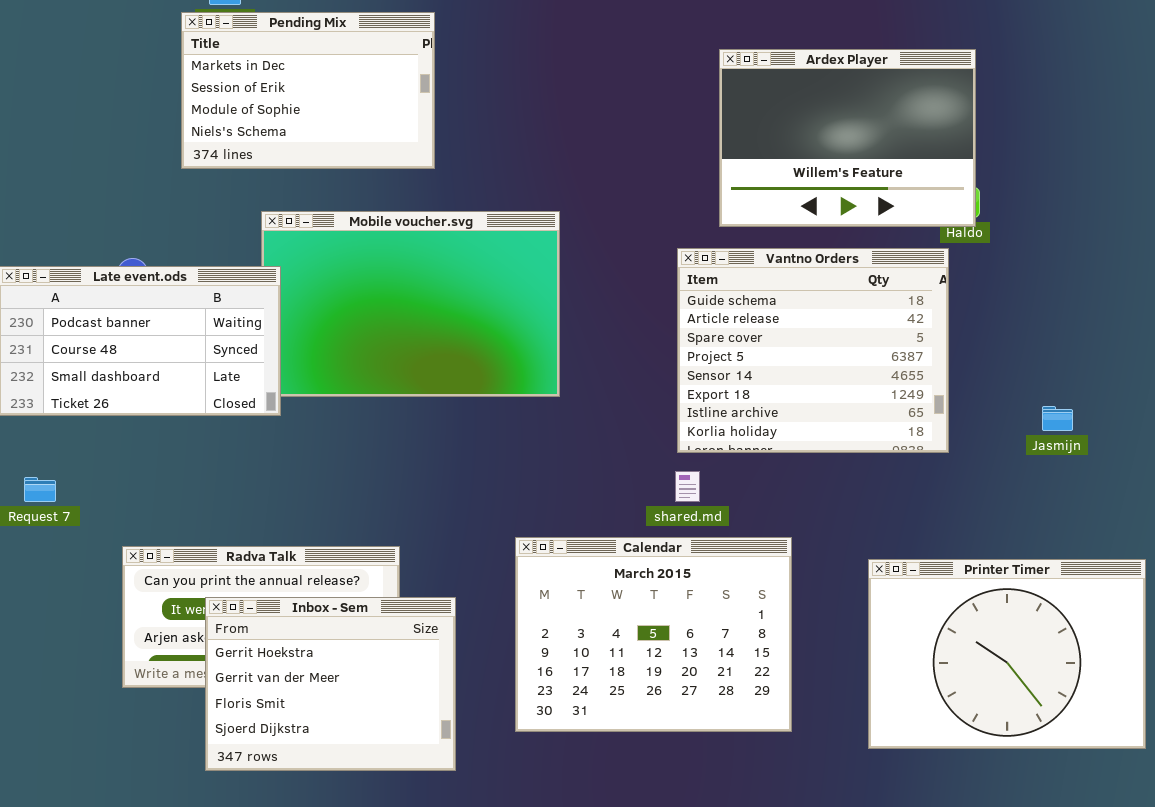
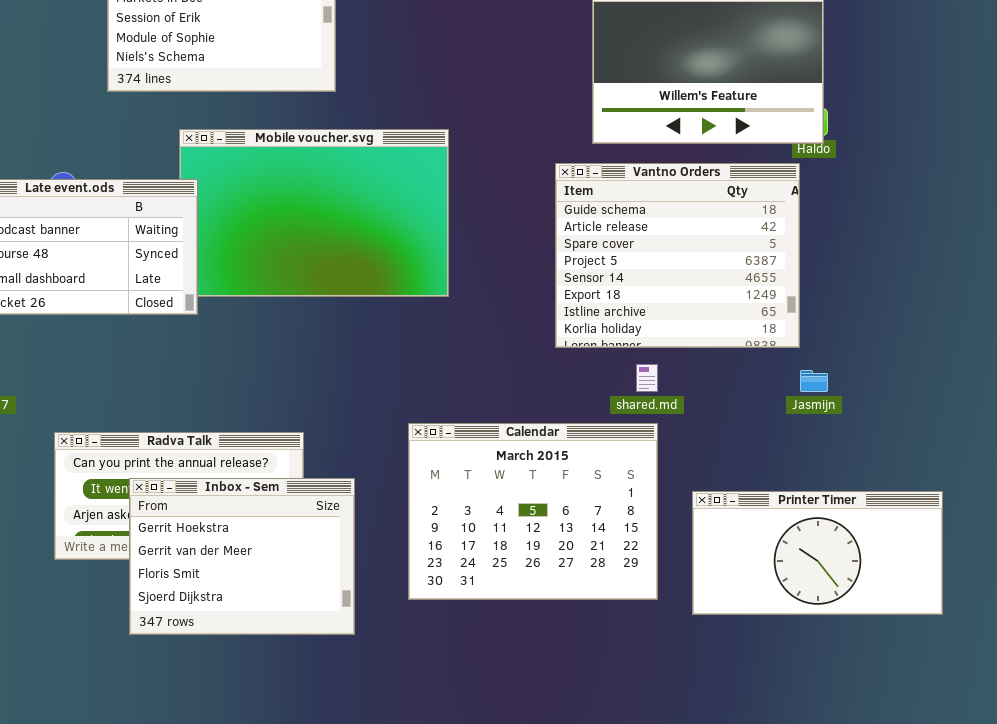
Jasmijn: [1042,406,1073,431] -> [800,370,828,392], moved
shared.md: [675,471,700,502] -> [636,364,658,392], moved
Printer Timer: [868,559,1146,749] -> [692,491,943,615], moved, resized

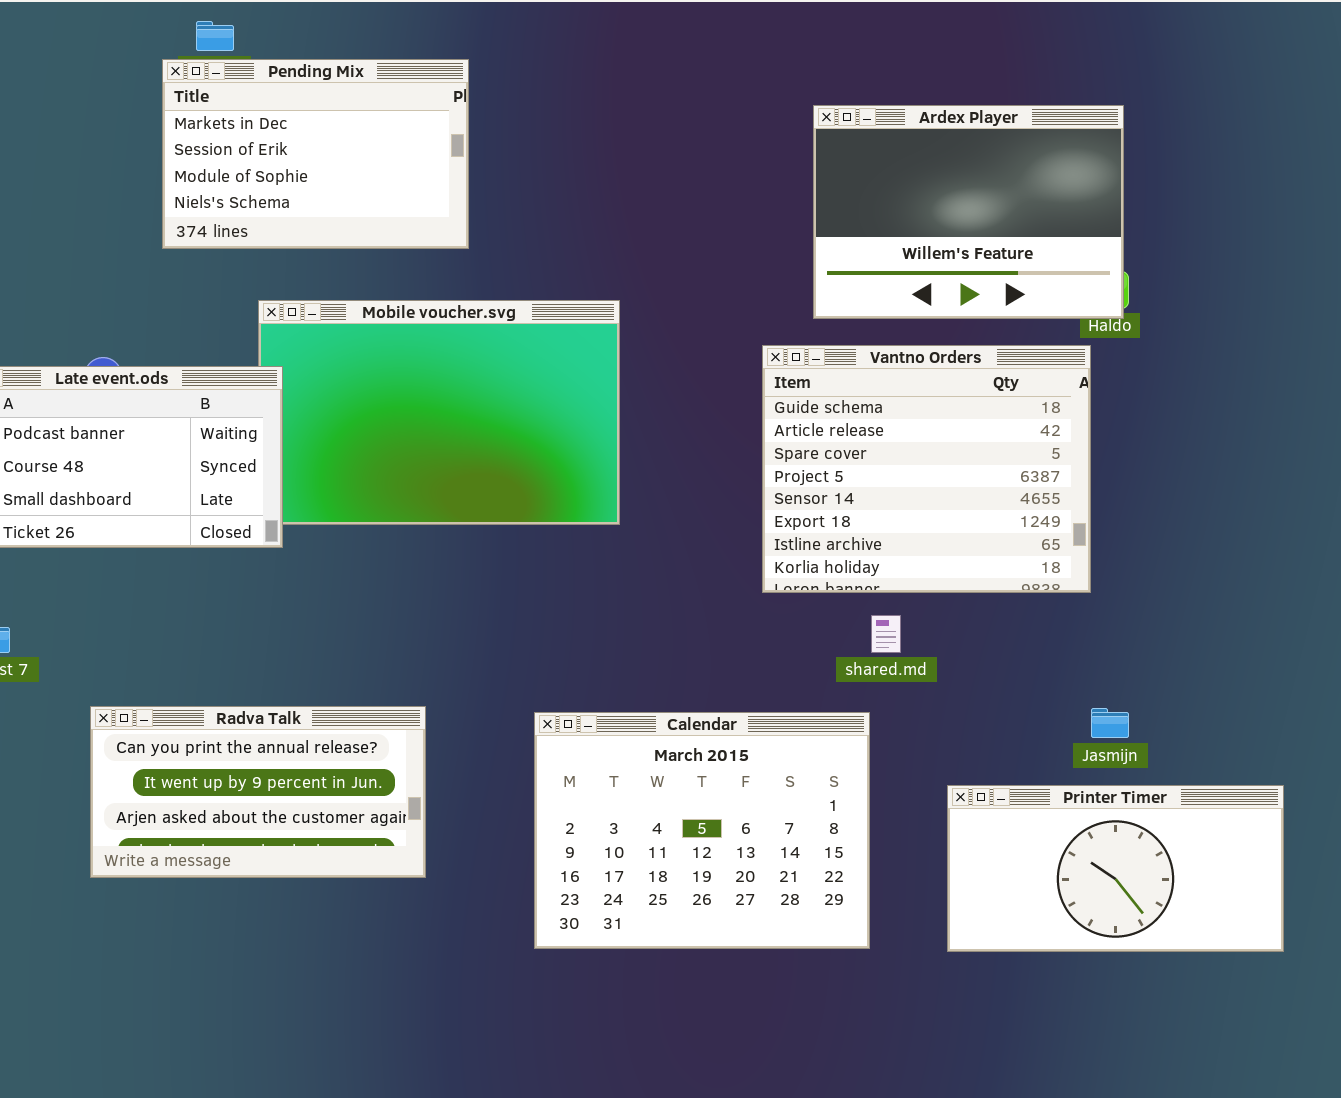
Jasmijn: [800,370,828,392] -> [1091,708,1129,738], moved
Calendar: [408,423,658,600] -> [534,712,870,949], moved
Inbox - Sem: [129,478,355,635] -> none, closed

